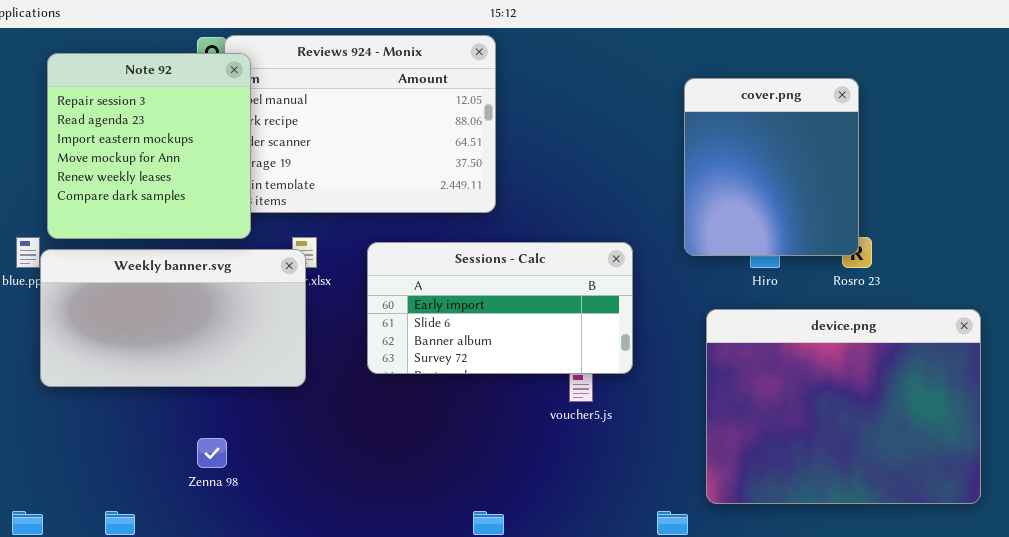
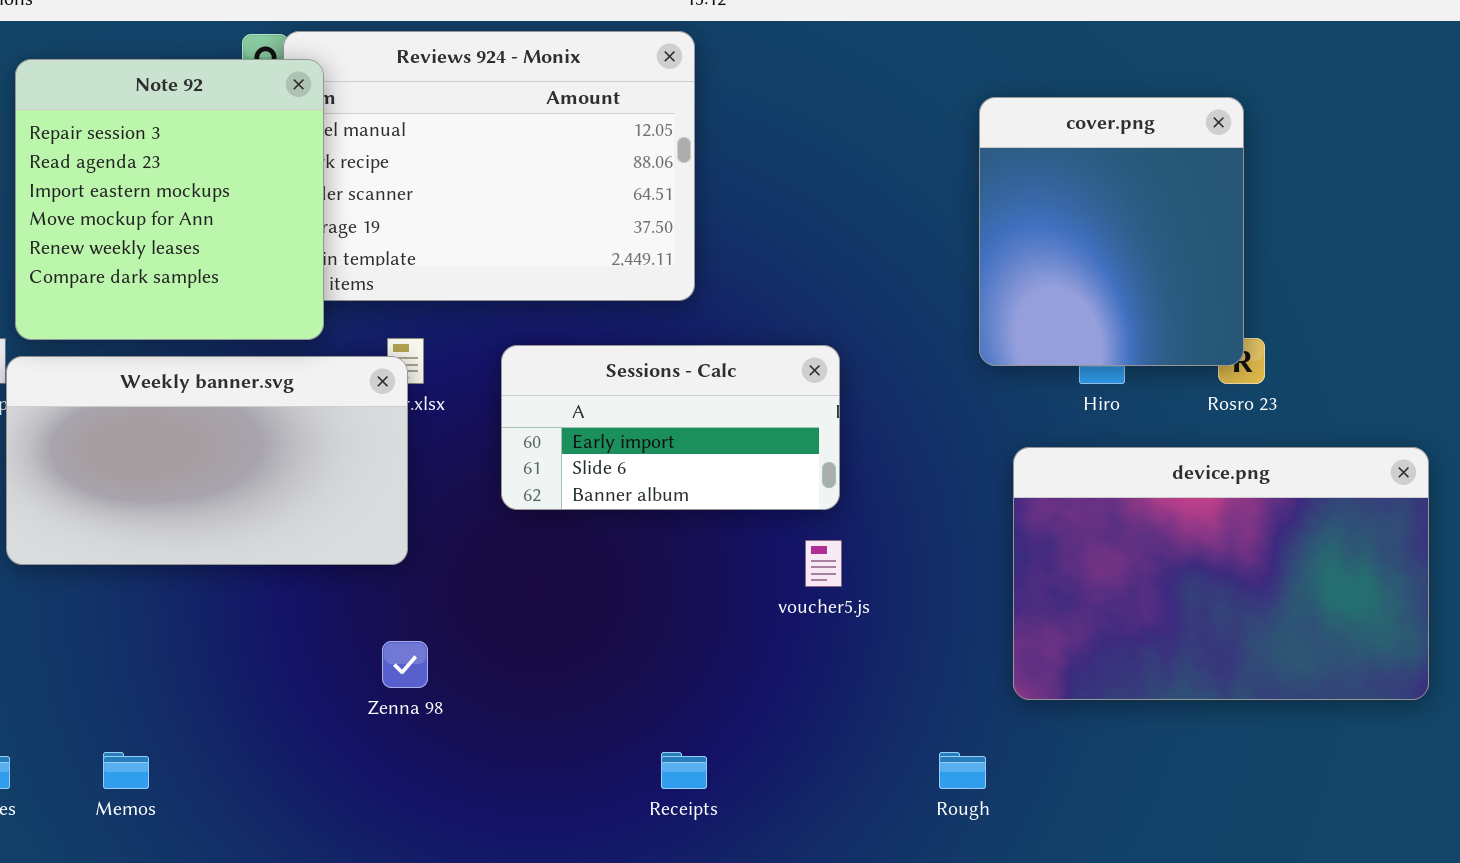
Sessions - Calc: [367,242,633,374] -> [501,345,840,510], resized
device.png: [706,309,981,504] -> [1013,447,1429,700], resized
Zenna 98: [197,438,227,468] -> [382,641,428,688], moved

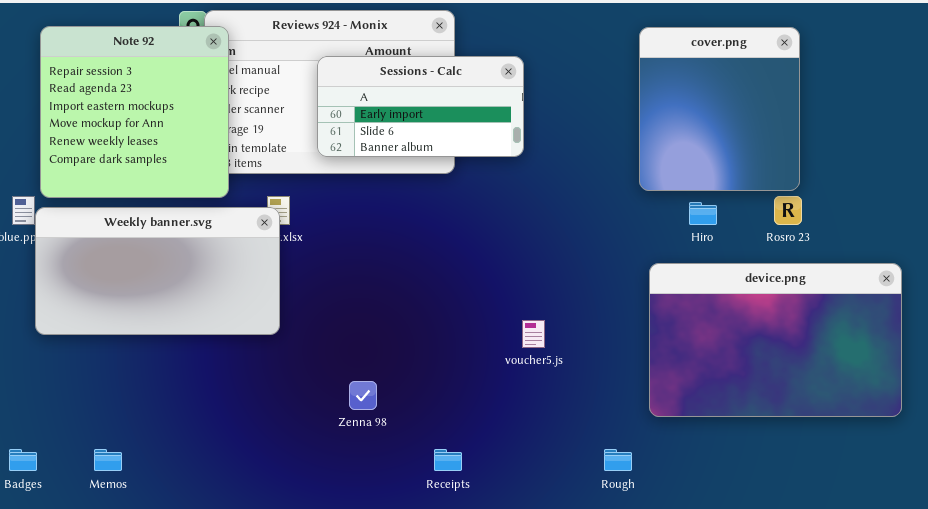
cover.png: [979,97,1244,366] -> [639,27,800,191], moved
Sessions - Calc: [501,345,840,510] -> [317,56,524,157], moved
Zenna 98: [382,641,428,688] -> [349,381,377,410], moved

